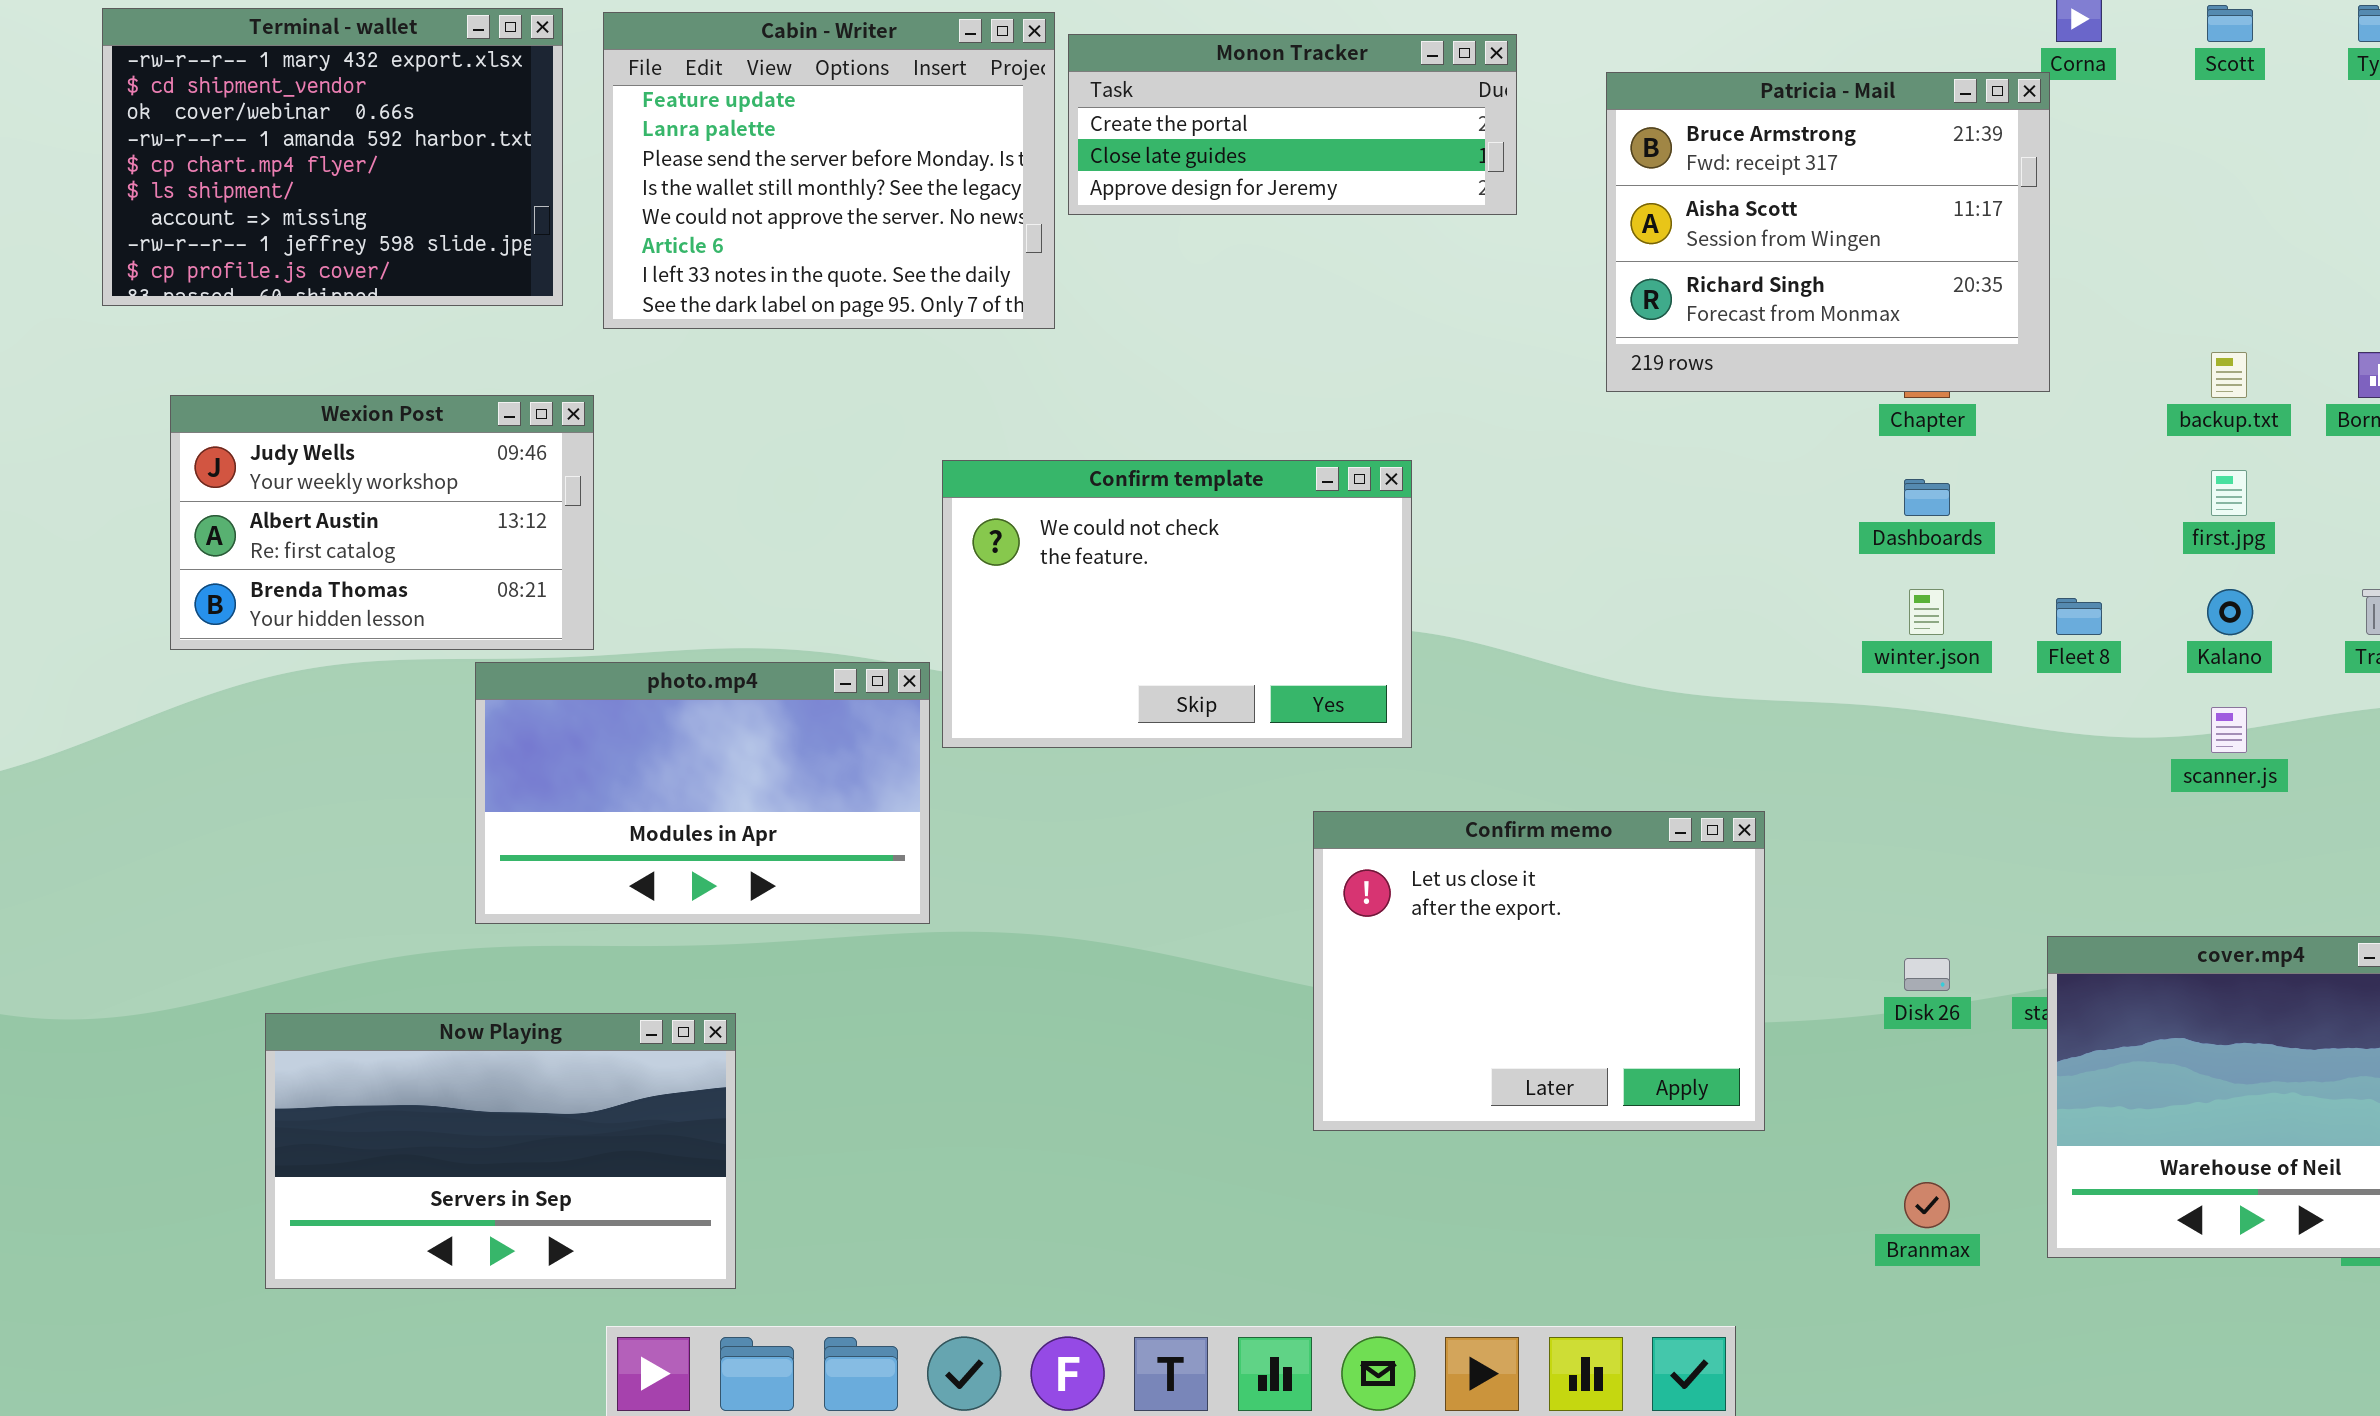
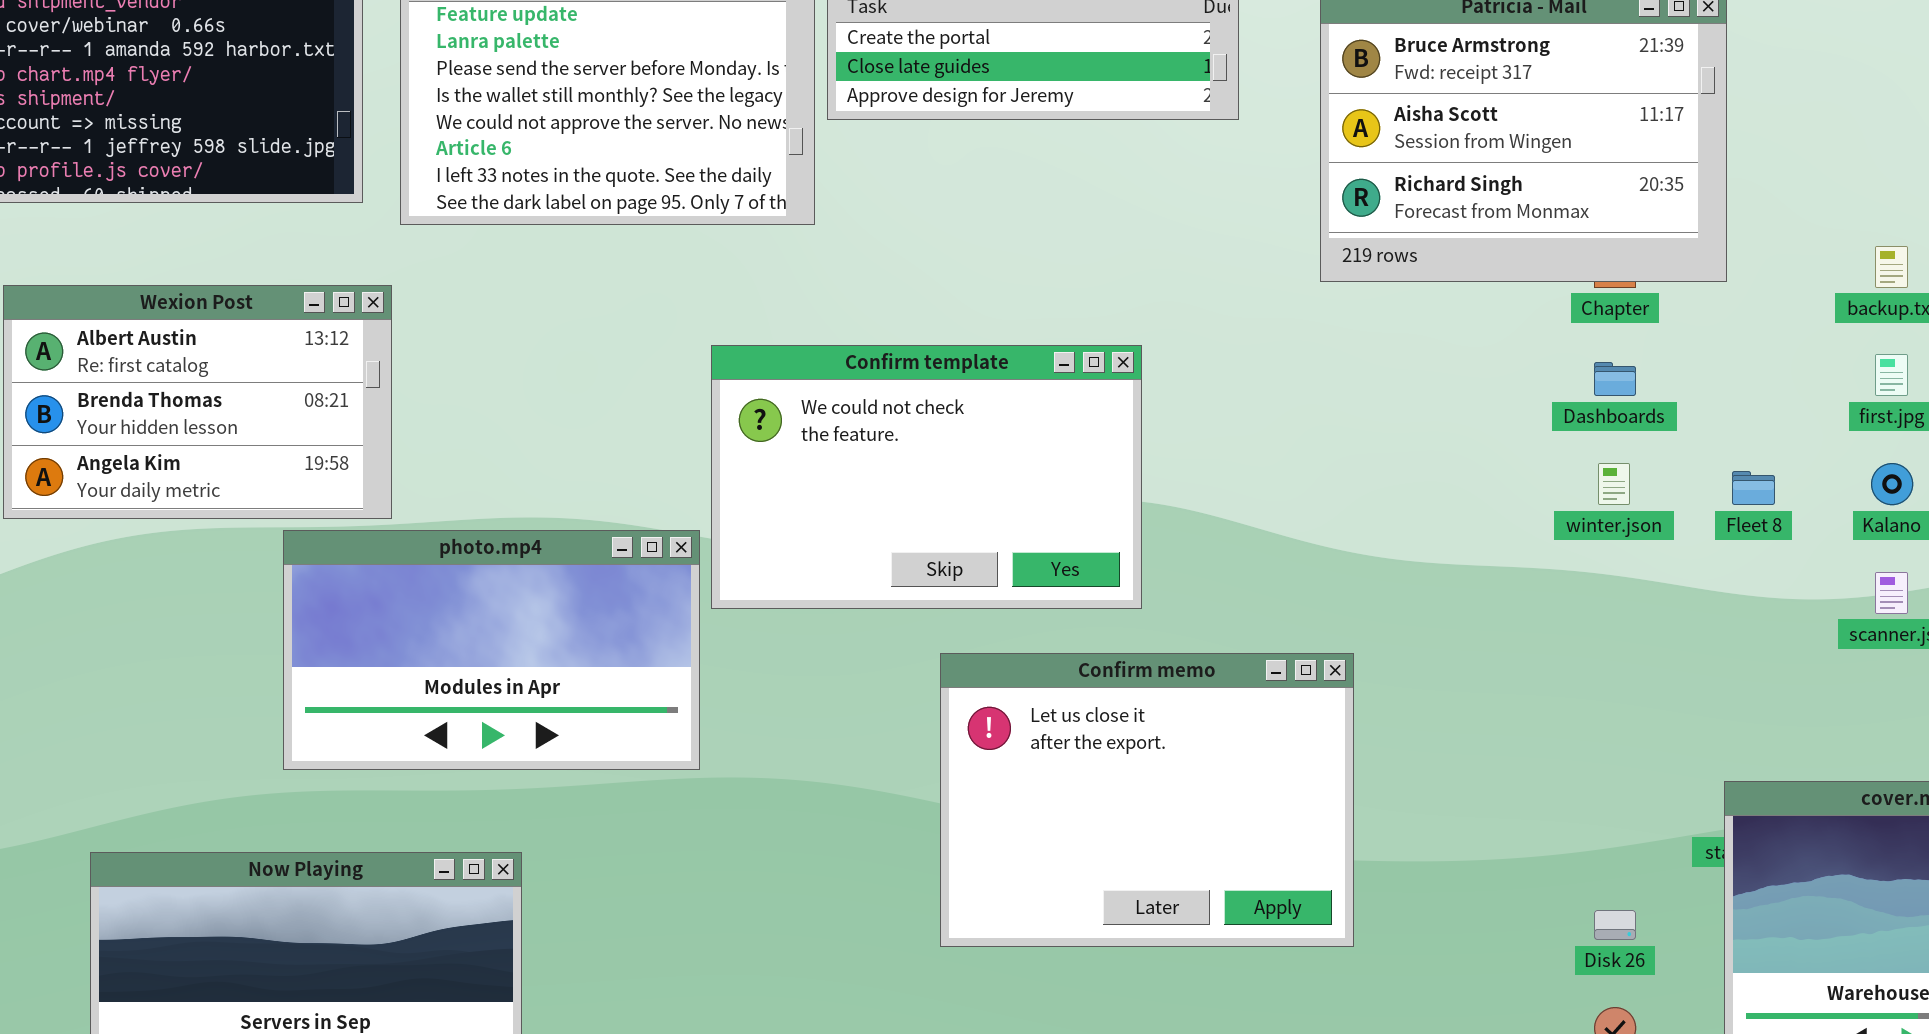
Wexion Post: [170,395,594,650] -> [3,285,392,519], scrolled down 1 row
Confirm memo: [1313,811,1765,1131] -> [940,653,1354,947], moved
Disk 26: [1904,958,1950,991] -> [1594,910,1636,940], moved

